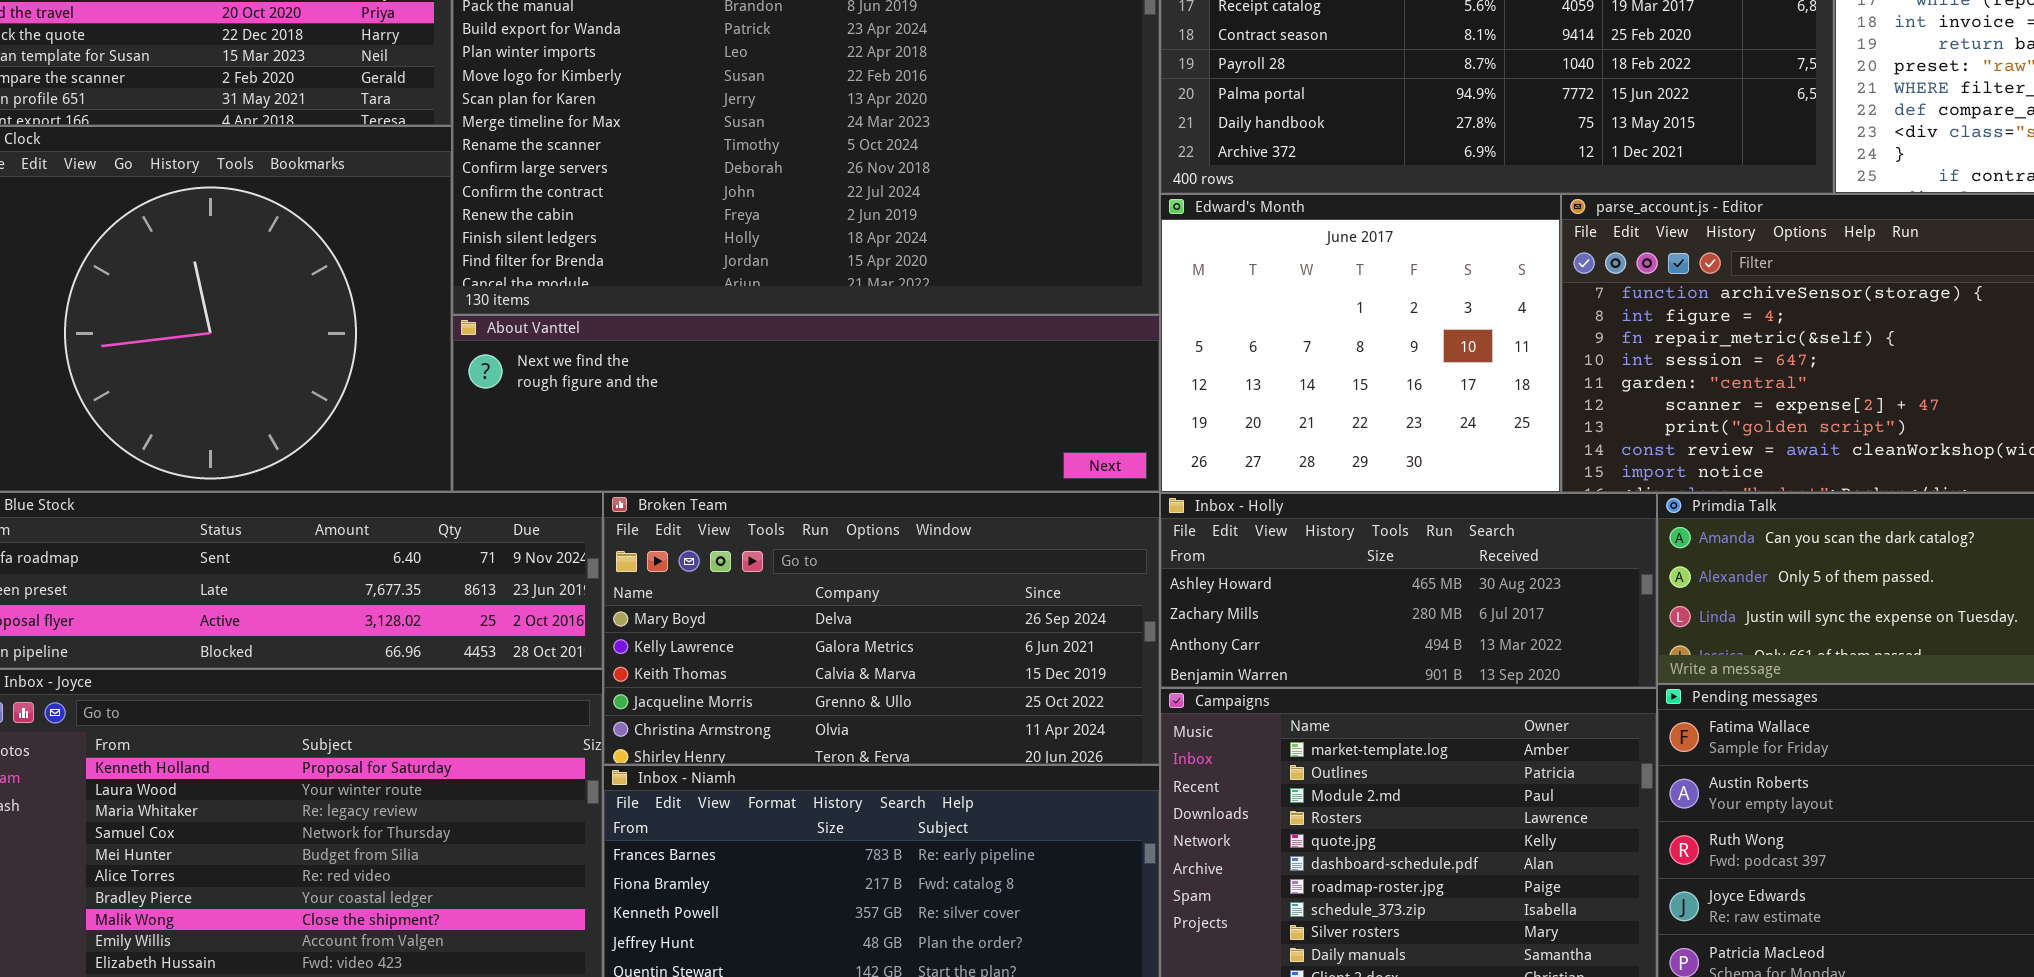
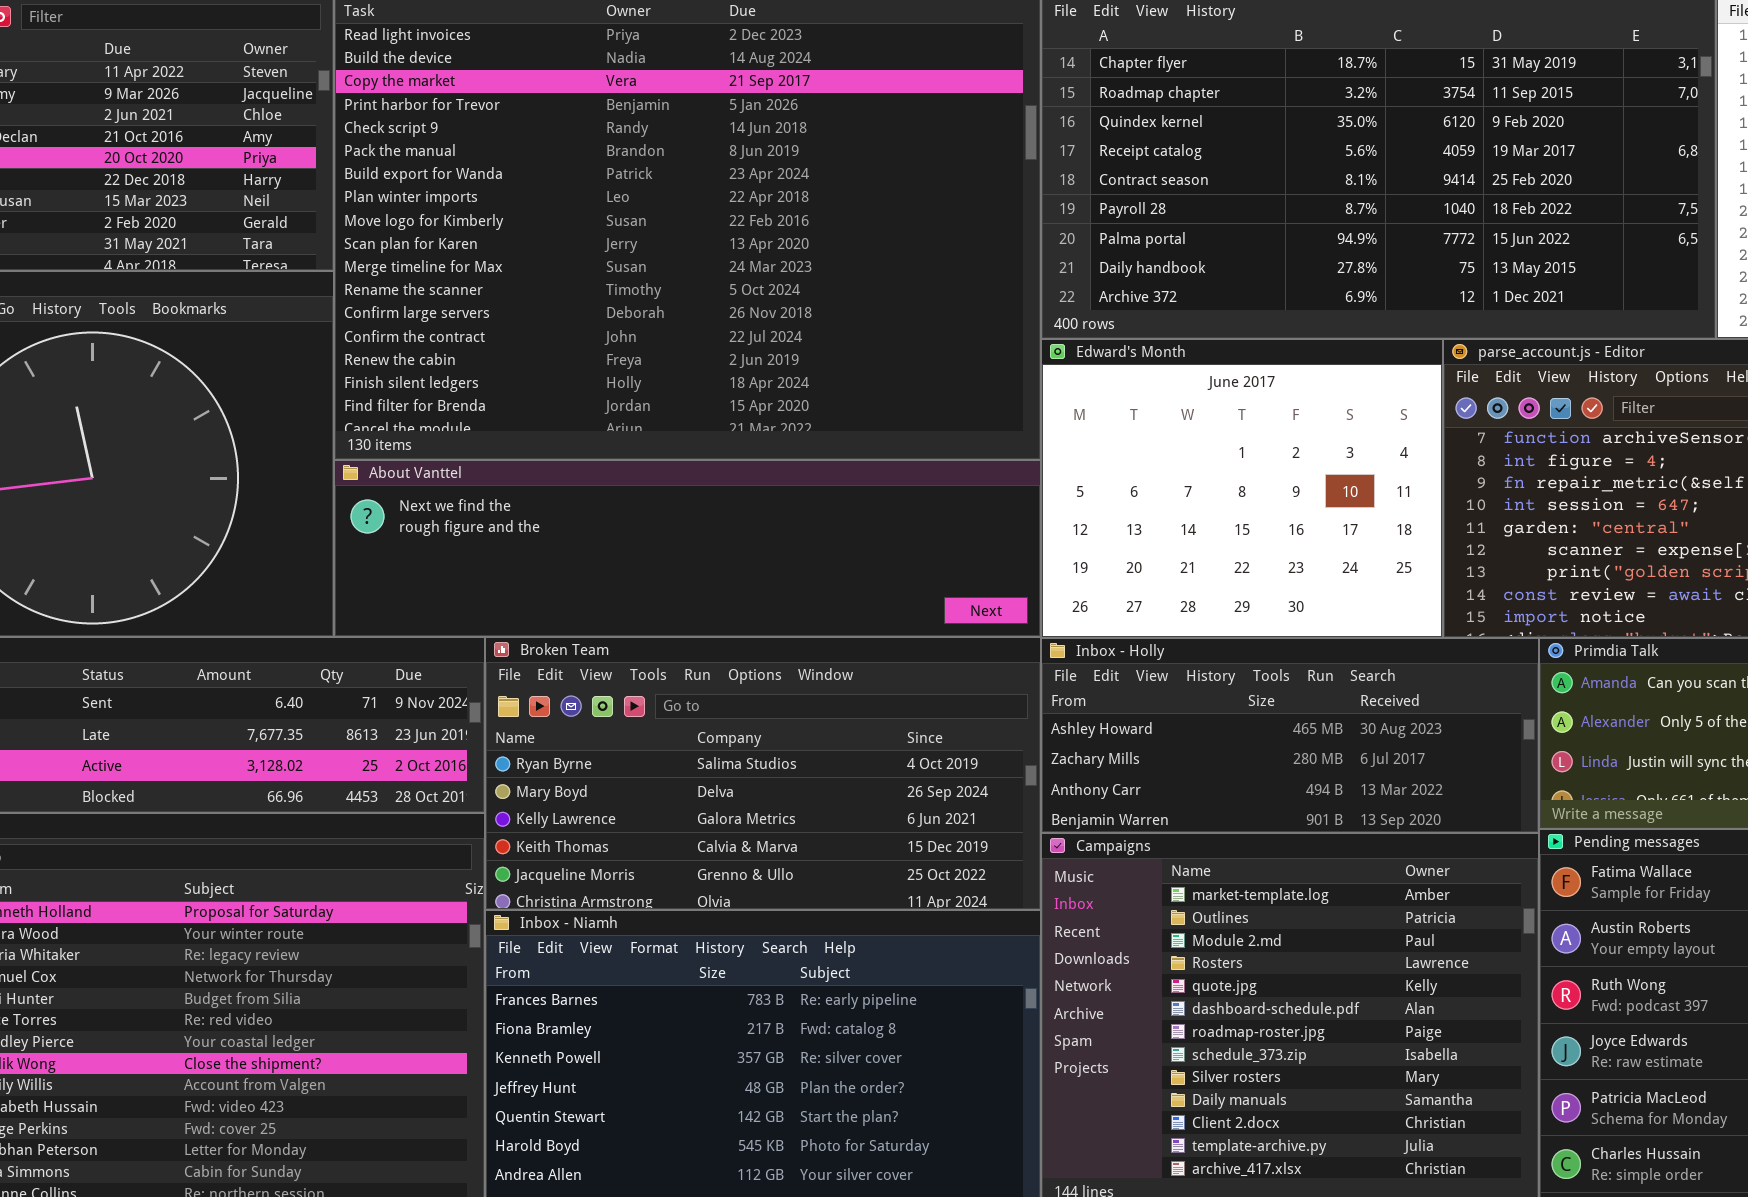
Broken Team: [603,492,1160,765] -> [485,637,1041,910], scrolled up 1 row

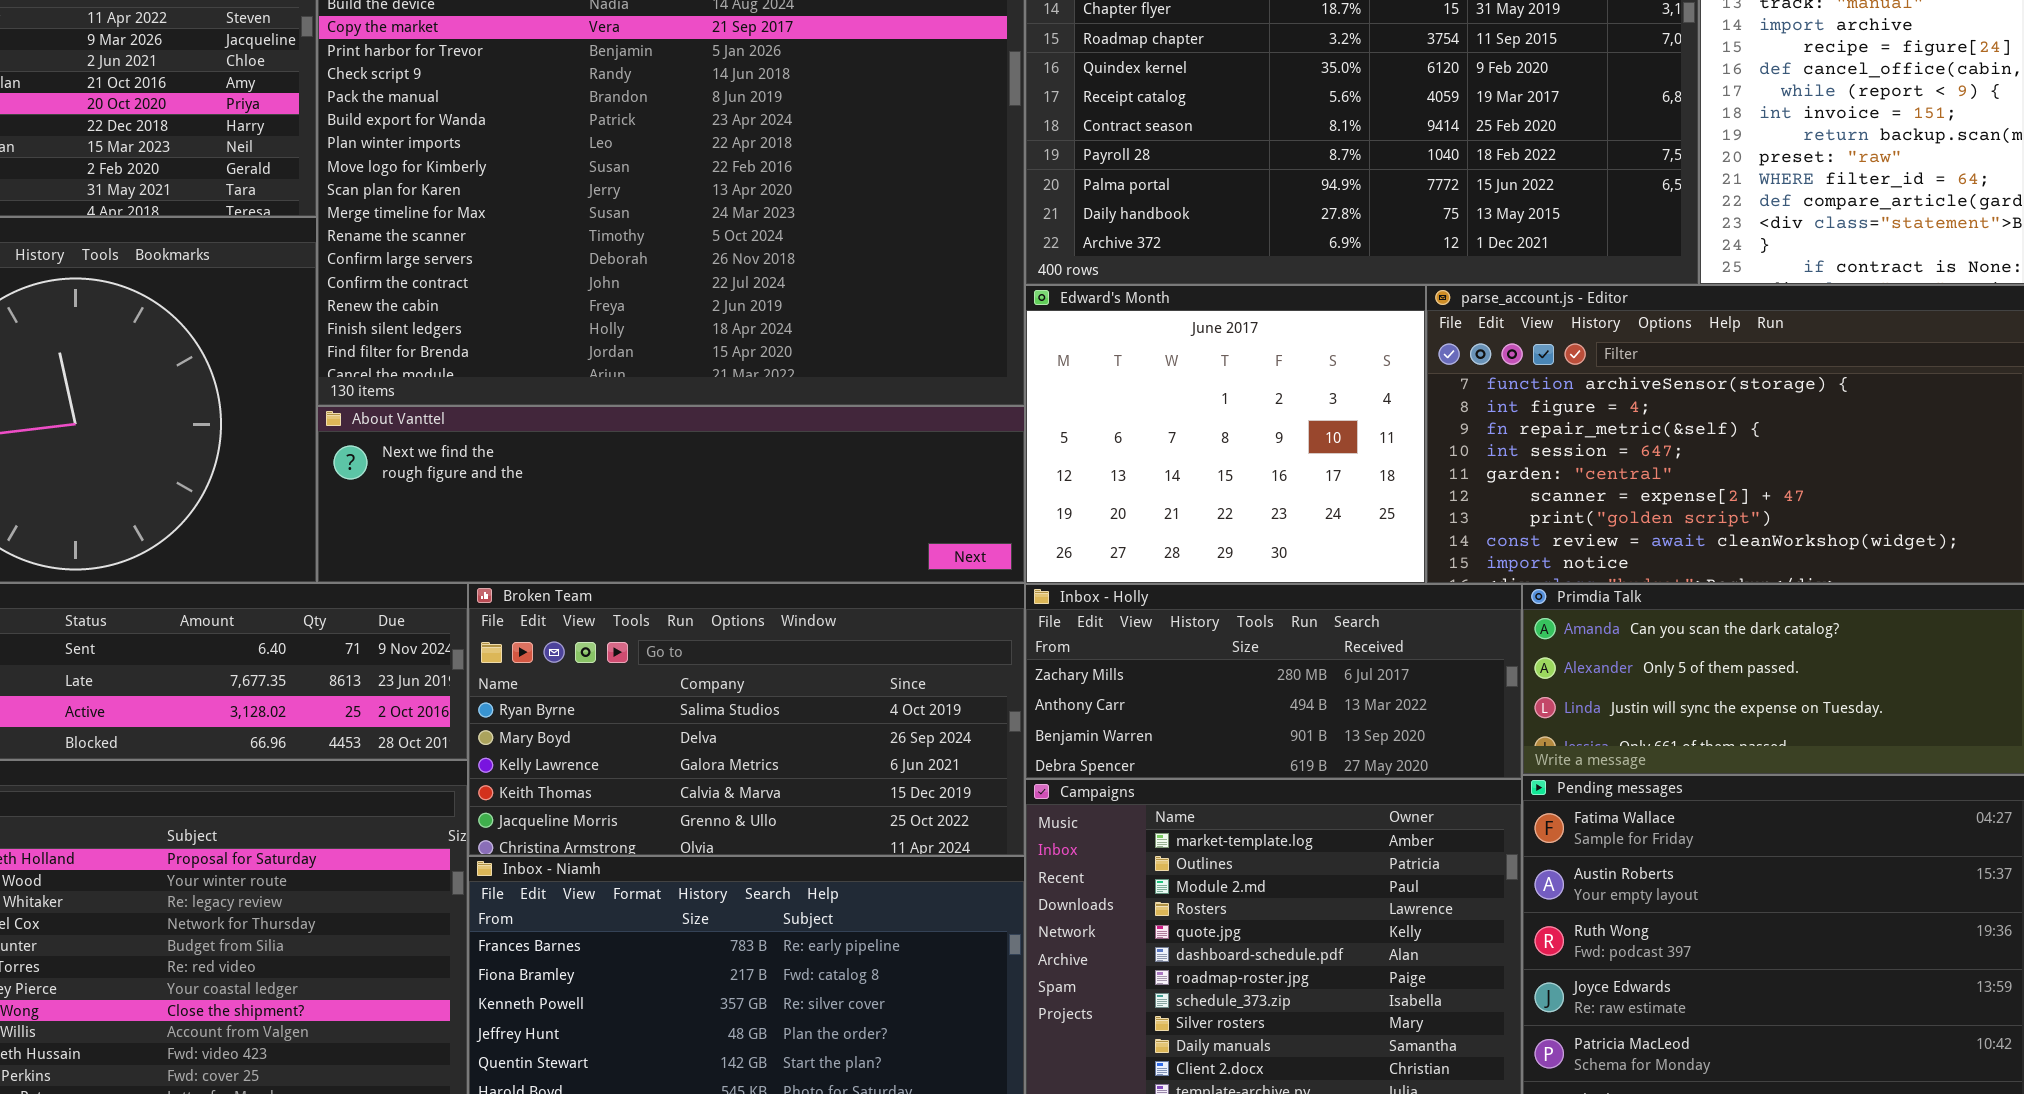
Inbox - Holly: [1041,638,1539,833] -> [1025,584,1522,779], scrolled down 1 row

